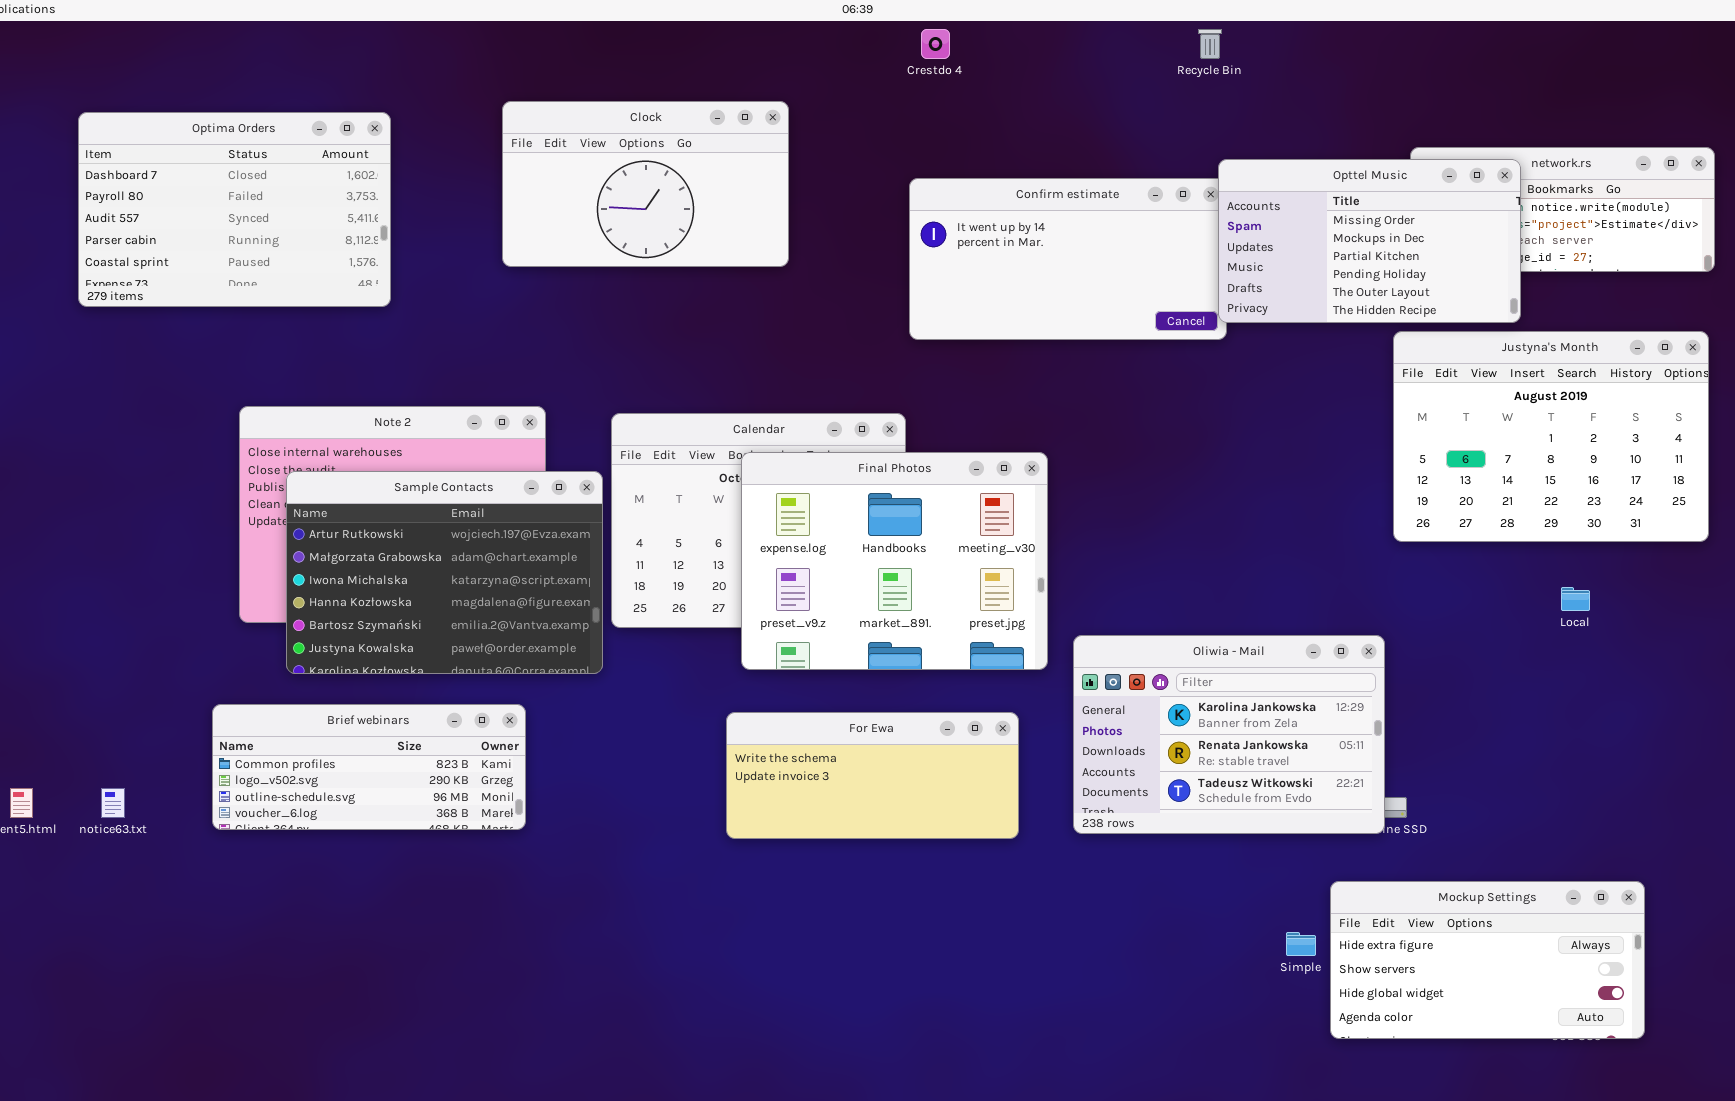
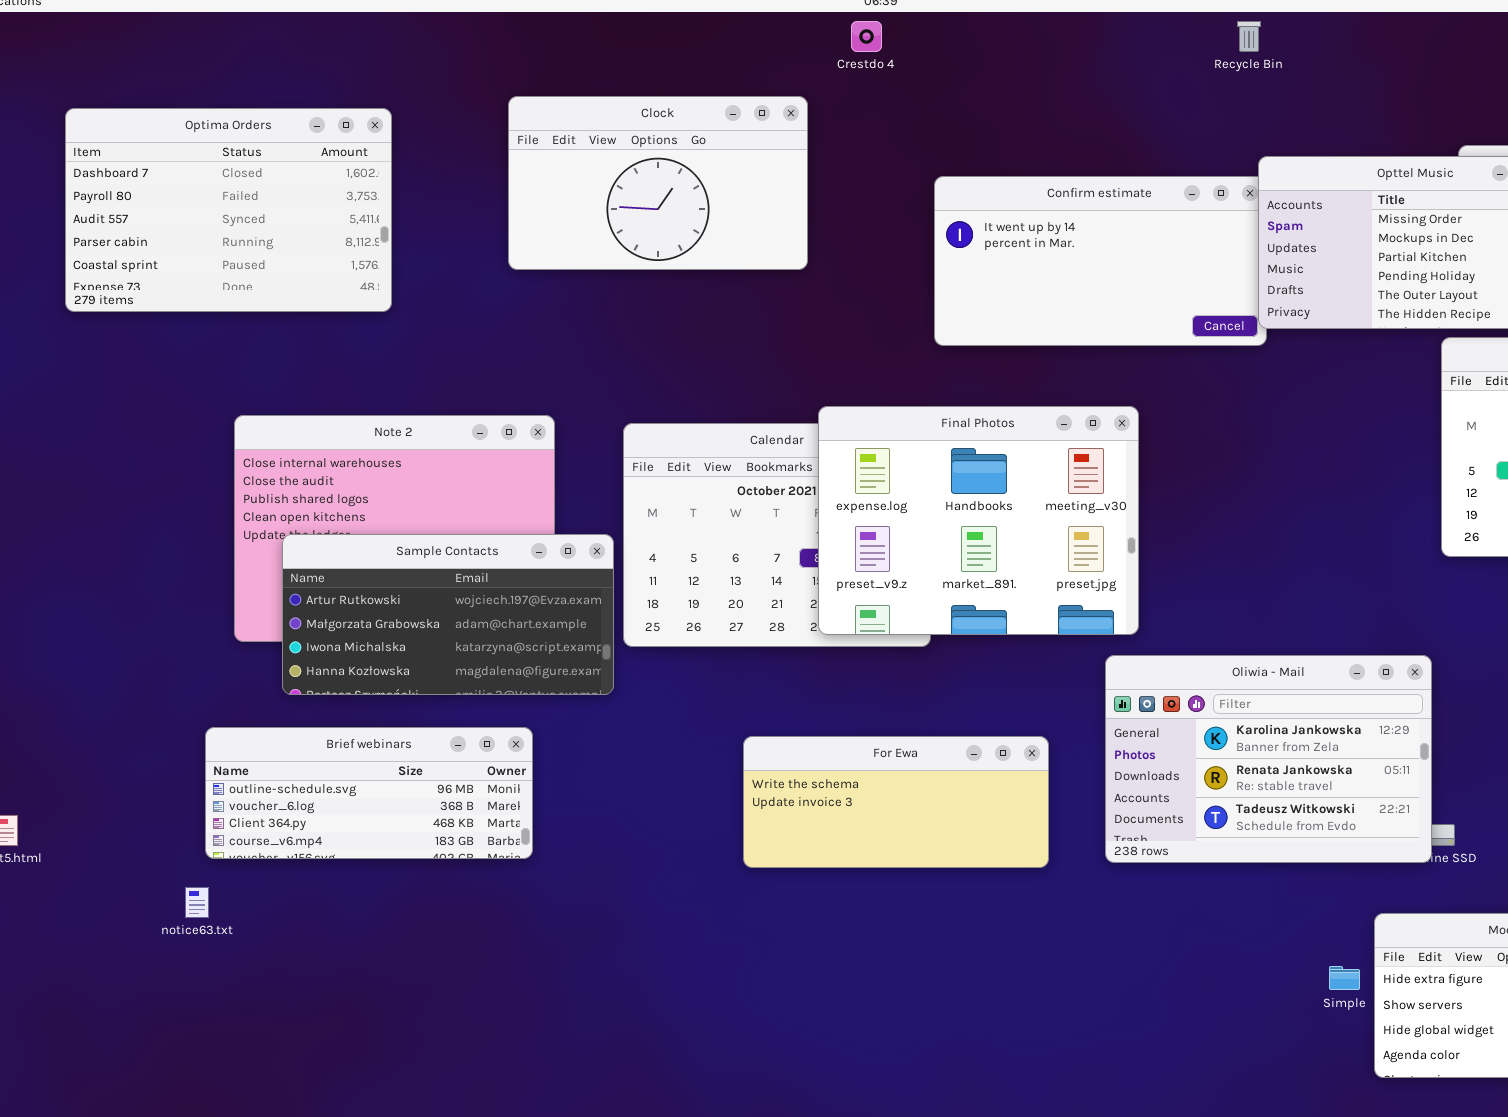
Crestdo 4: [921,29,950,59] -> [851,21,882,52], moved
Final Photos: [741,452,1048,670] -> [818,406,1139,635], moved
Sample Contacts: [286,471,603,674] -> [282,534,614,695], resized
Brief webinars: [212,704,526,830] -> [205,727,533,859], scrolled down 2 rows
notice63.txt: [101,788,125,818] -> [185,887,209,918], moved

